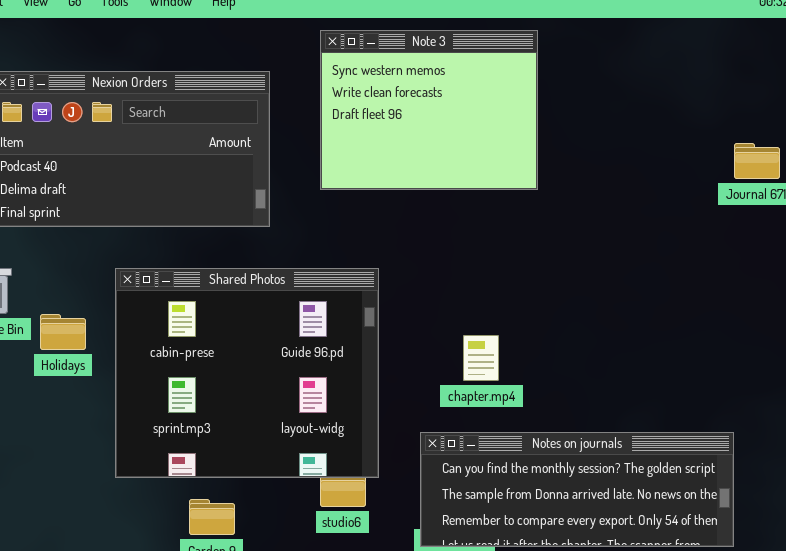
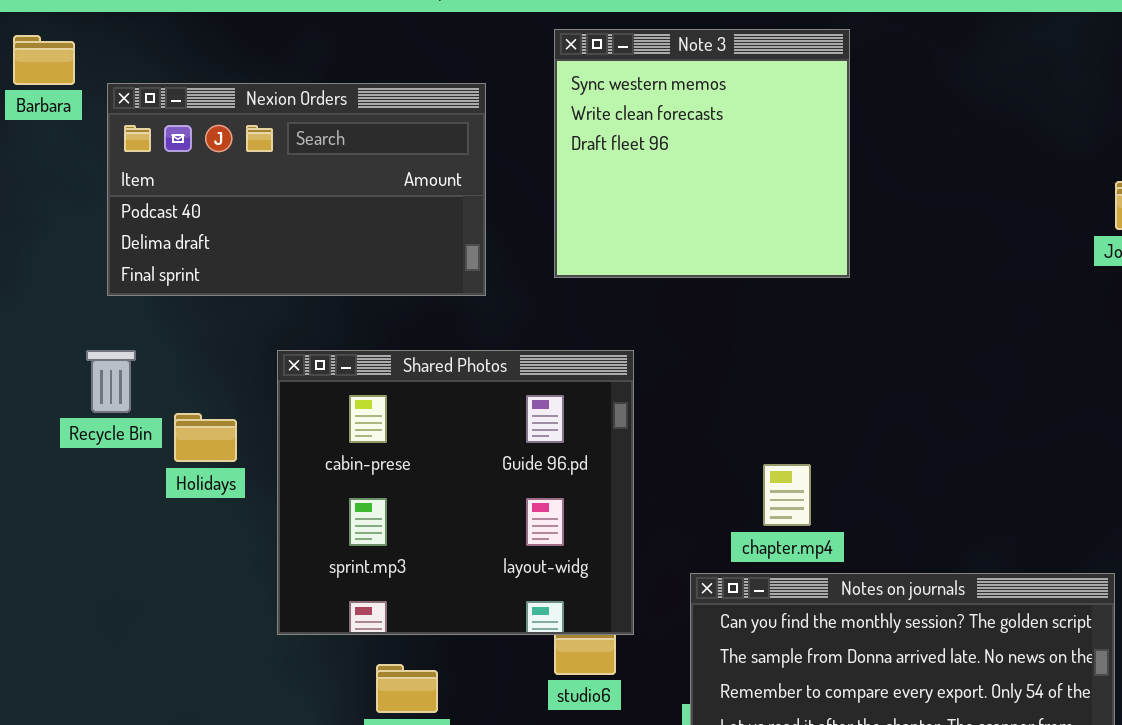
Note 3: [320,30,538,190] -> [554,29,850,278], resized
chapter.mp4: [463,335,499,381] -> [763,464,811,526], moved

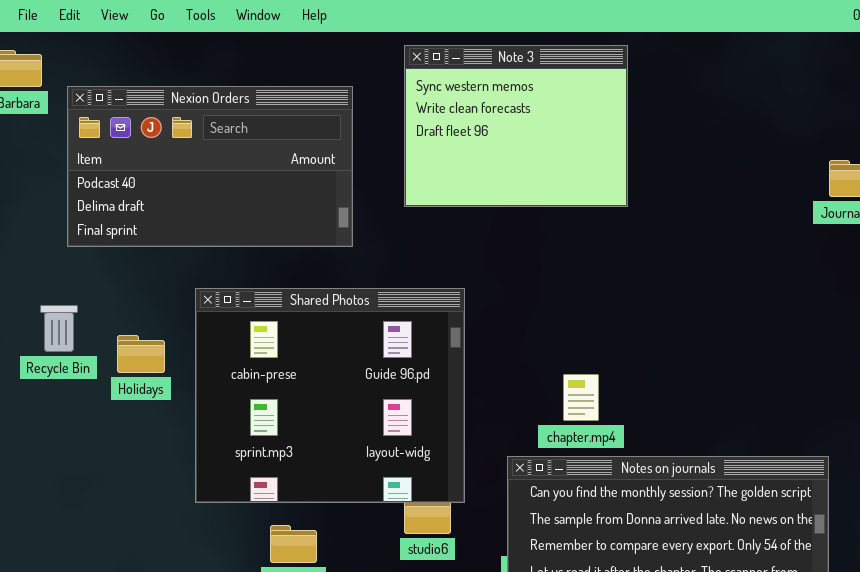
Note 3: [554,29,850,278] -> [404,45,628,207], resized
Recycle Bin: [86,350,136,413] -> [40,305,78,352], moved

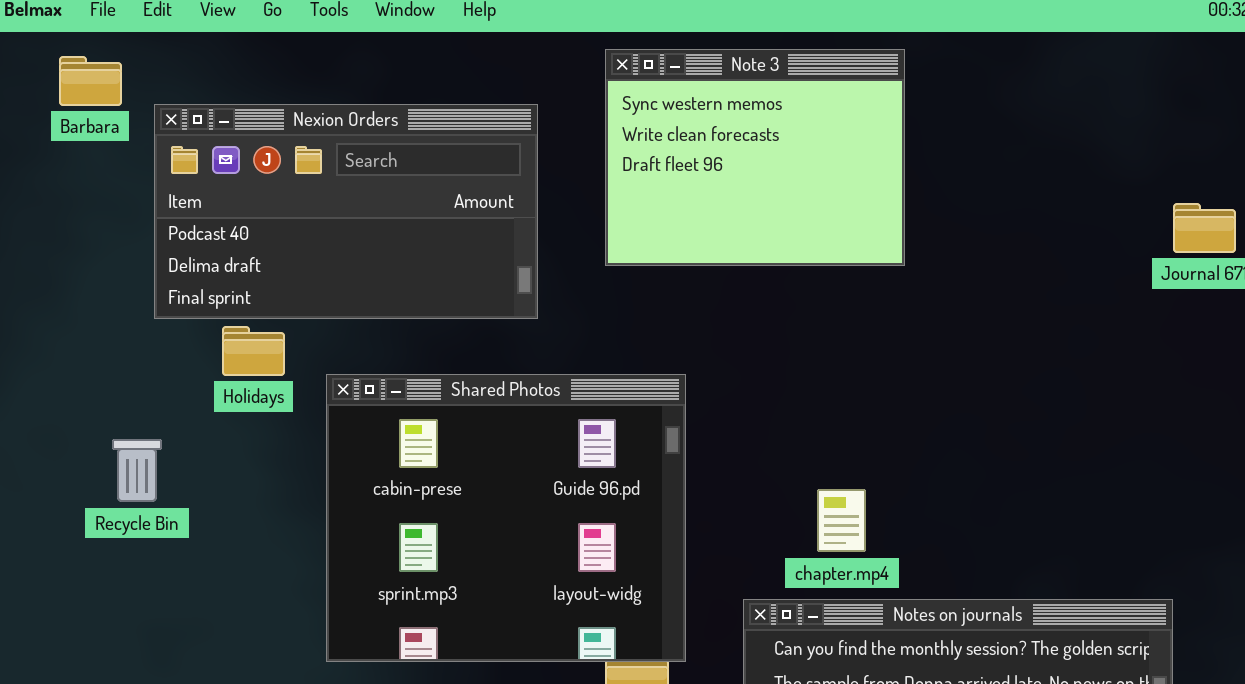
Recycle Bin: [40,305,78,352] -> [112,439,162,502], moved
Holidays: [117,335,165,373] -> [222,326,285,376], moved

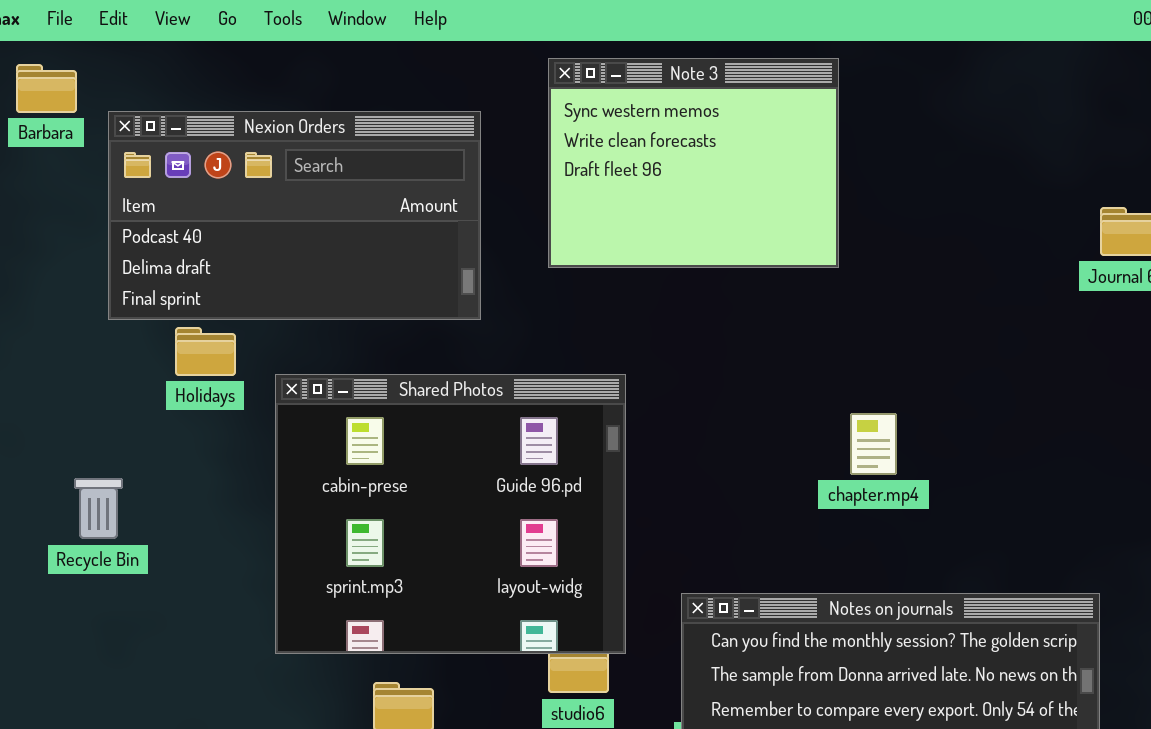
Recycle Bin: [112,439,162,502] -> [74,478,123,539], moved
chapter.mp4: [817,489,866,552] -> [850,413,897,475], moved

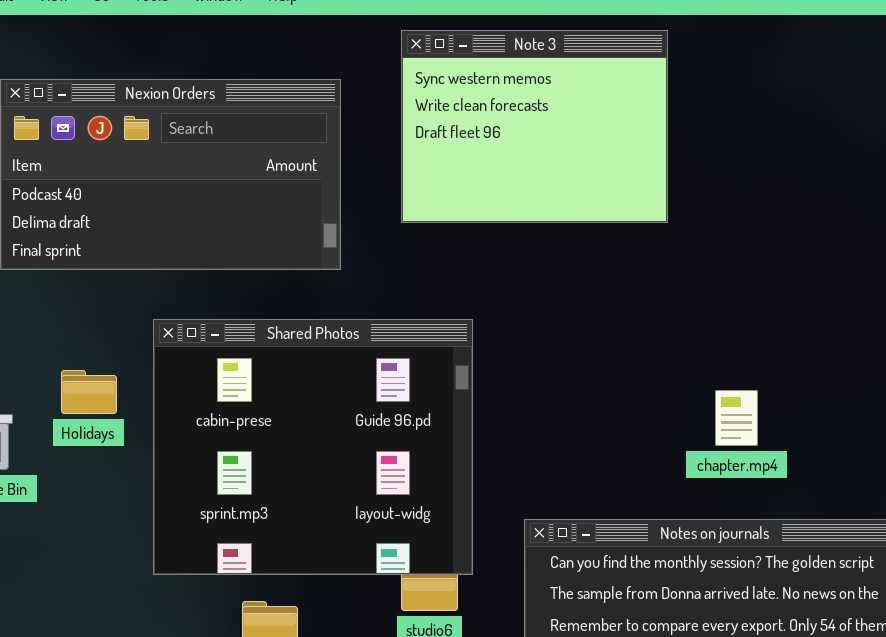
Holidays: [175,327,236,376] -> [61,370,117,414], moved
chapter.mp4: [850,413,897,475] -> [715,390,758,446], moved

